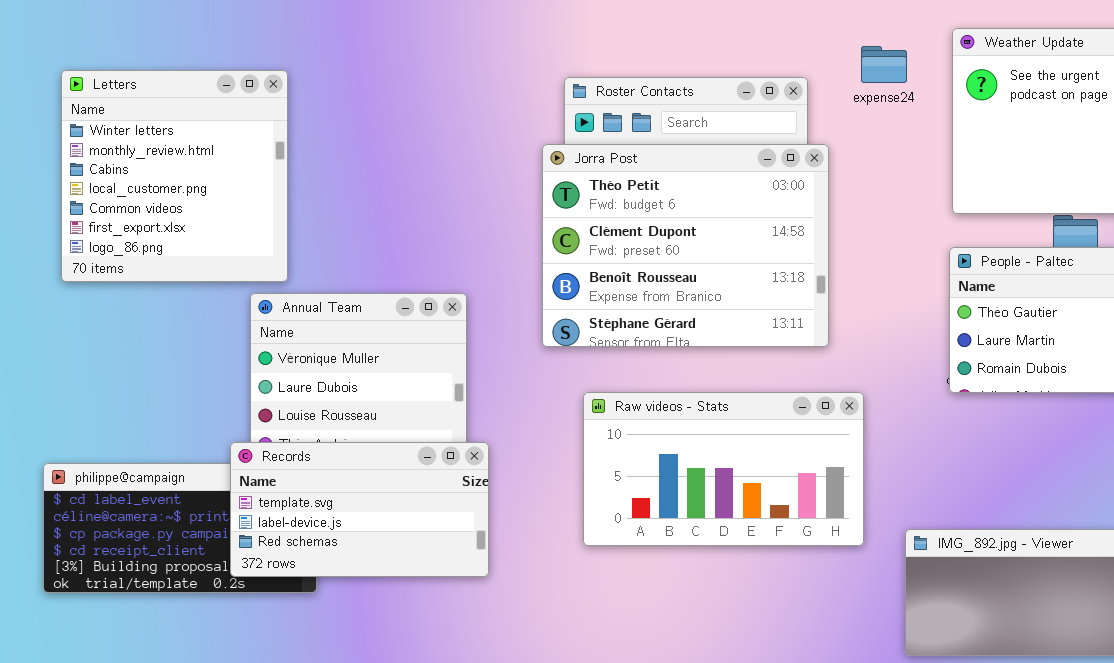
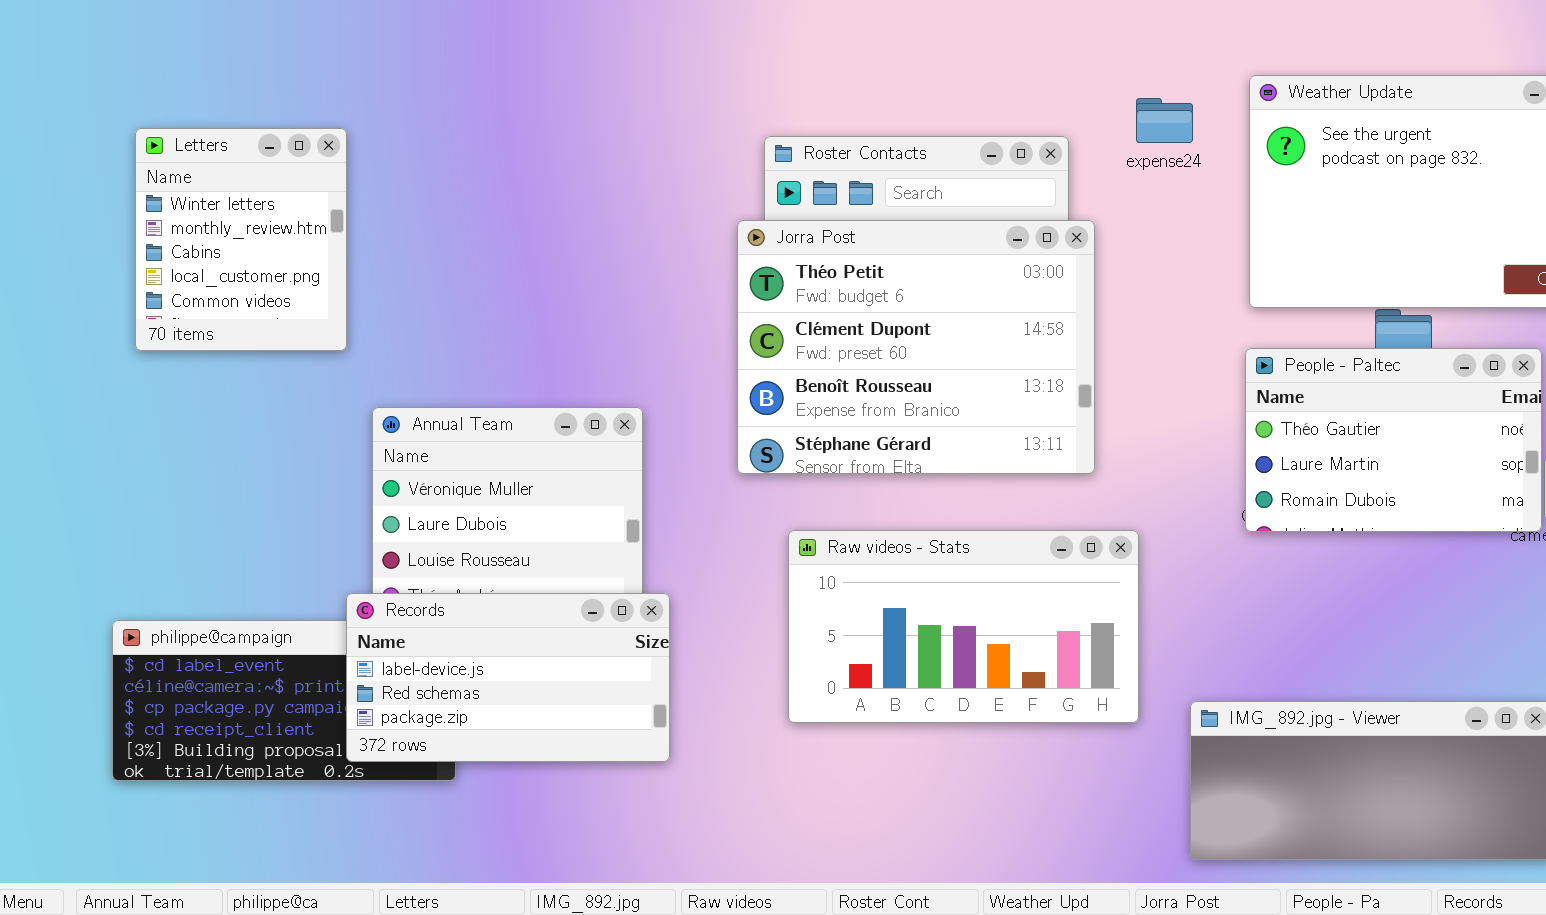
Letters: [61,70,288,282] -> [135,128,347,351], resized
Records: [230,442,489,577] -> [346,593,670,762], scrolled down 1 row

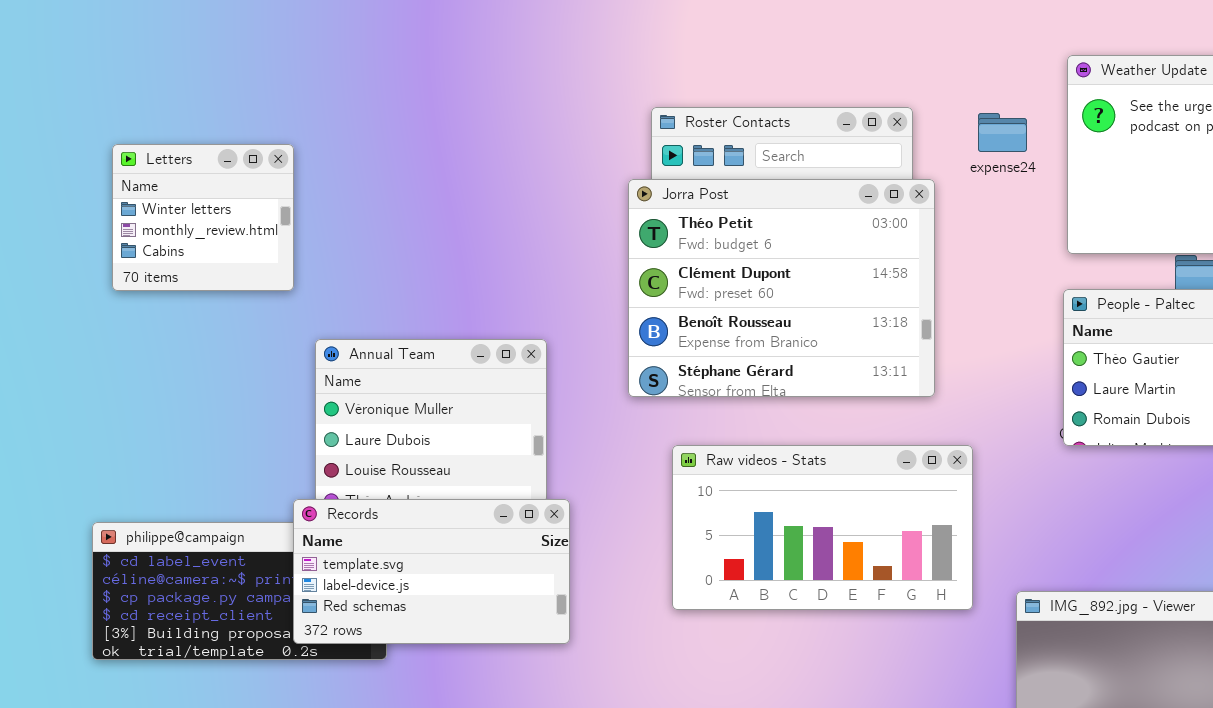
expense24: [1136,98,1193,143] -> [978,113,1027,152], moved
Letters: [135,128,347,351] -> [112,144,294,291], resized
Records: [346,593,670,762] -> [293,499,570,644], scrolled up 1 row

